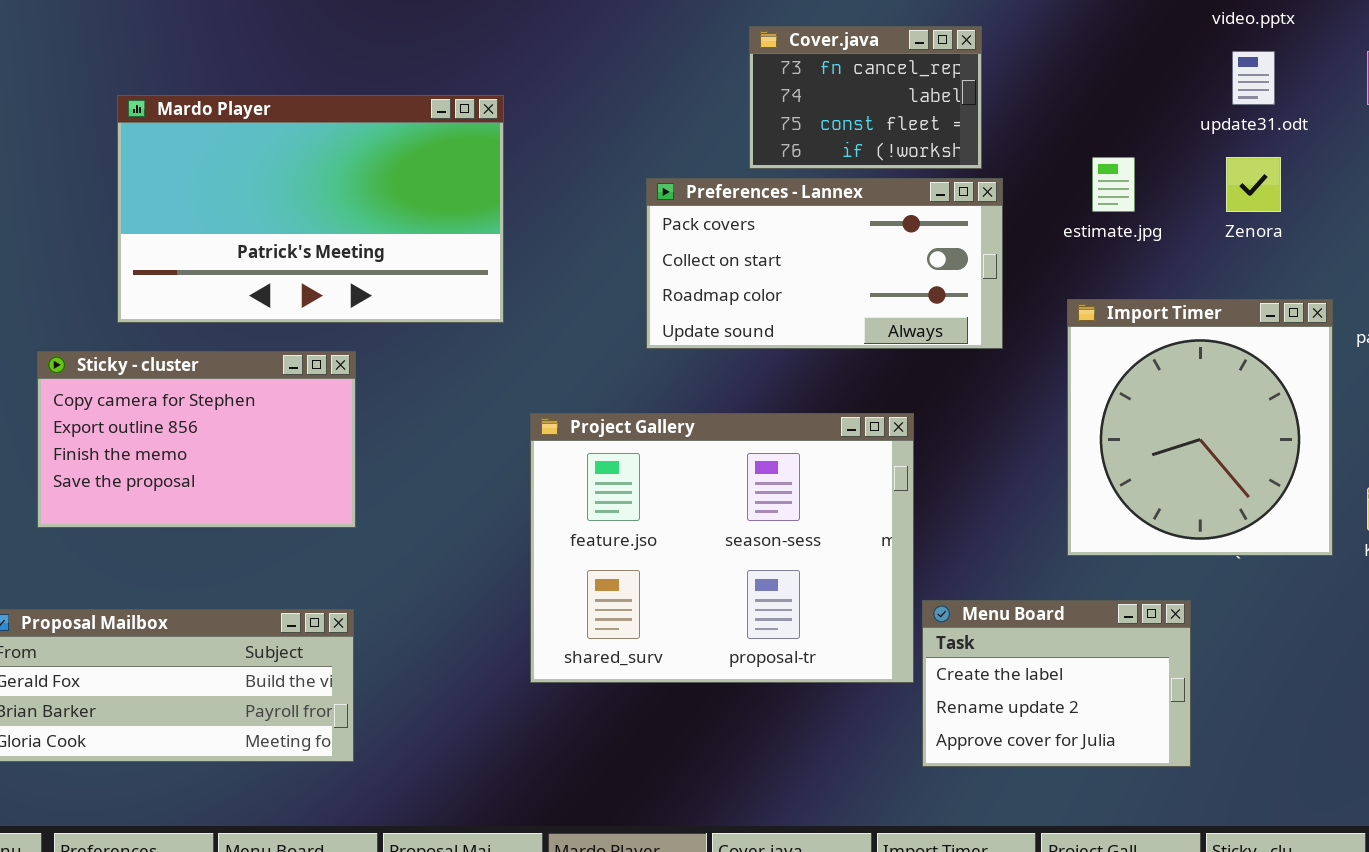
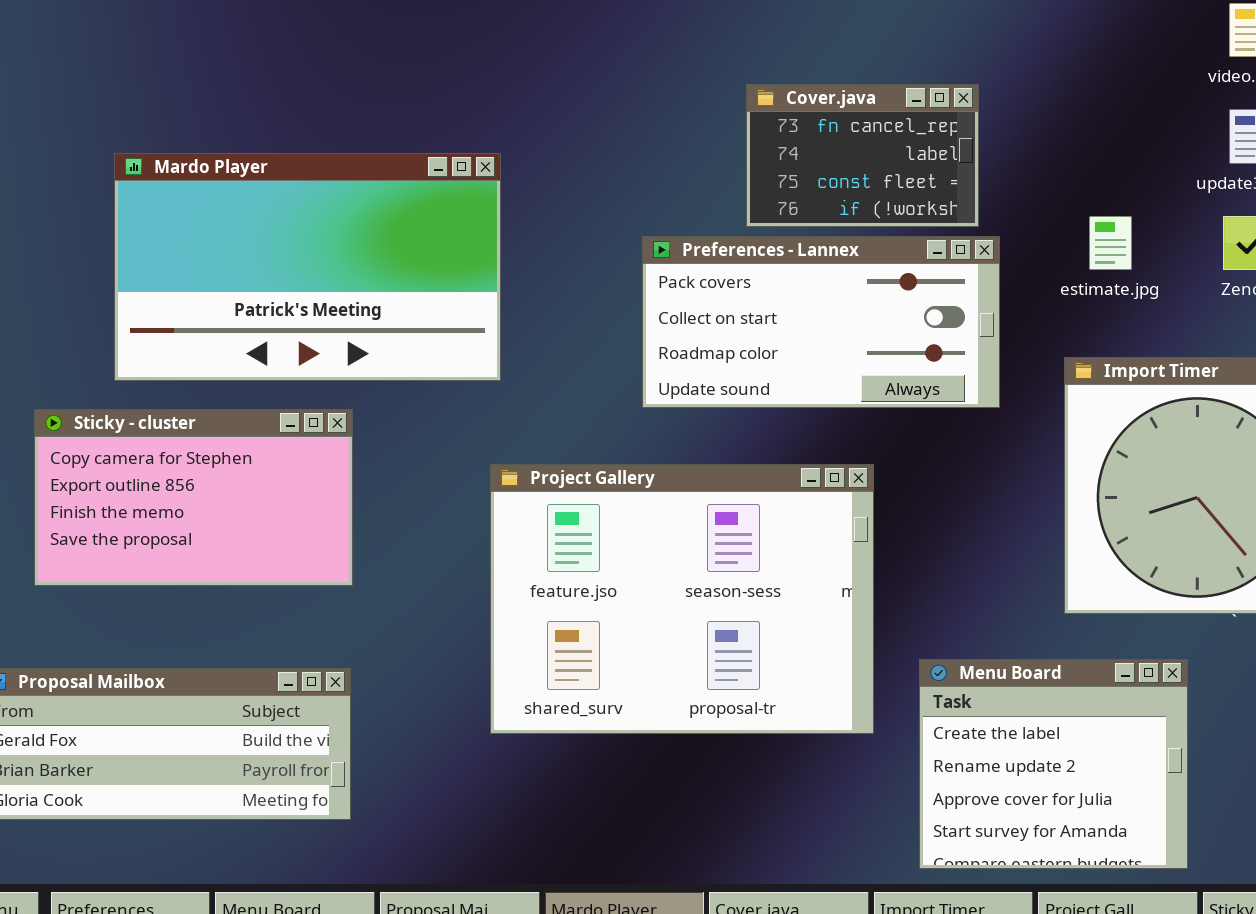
Project Gallery: [530,413,914,683] -> [490,464,874,734], moved
Menu Board: [922,600,1191,767] -> [919,659,1188,869], resized

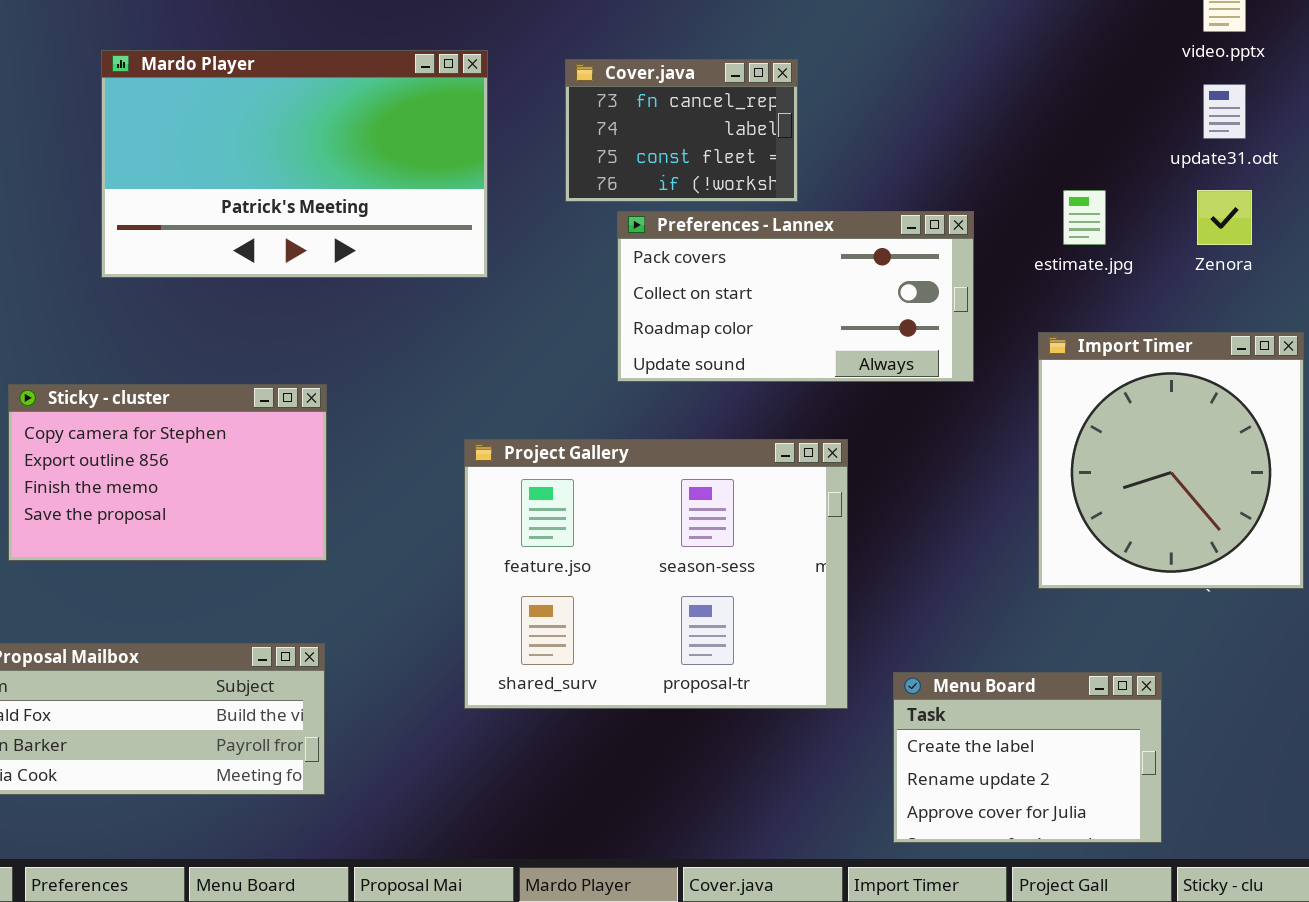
Cover.java: [746,84,979,227] -> [565,59,798,202], moved
Mardo Player: [114,153,501,381] -> [101,50,488,278], moved
Menu Board: [919,659,1188,869] -> [893,672,1162,843], resized

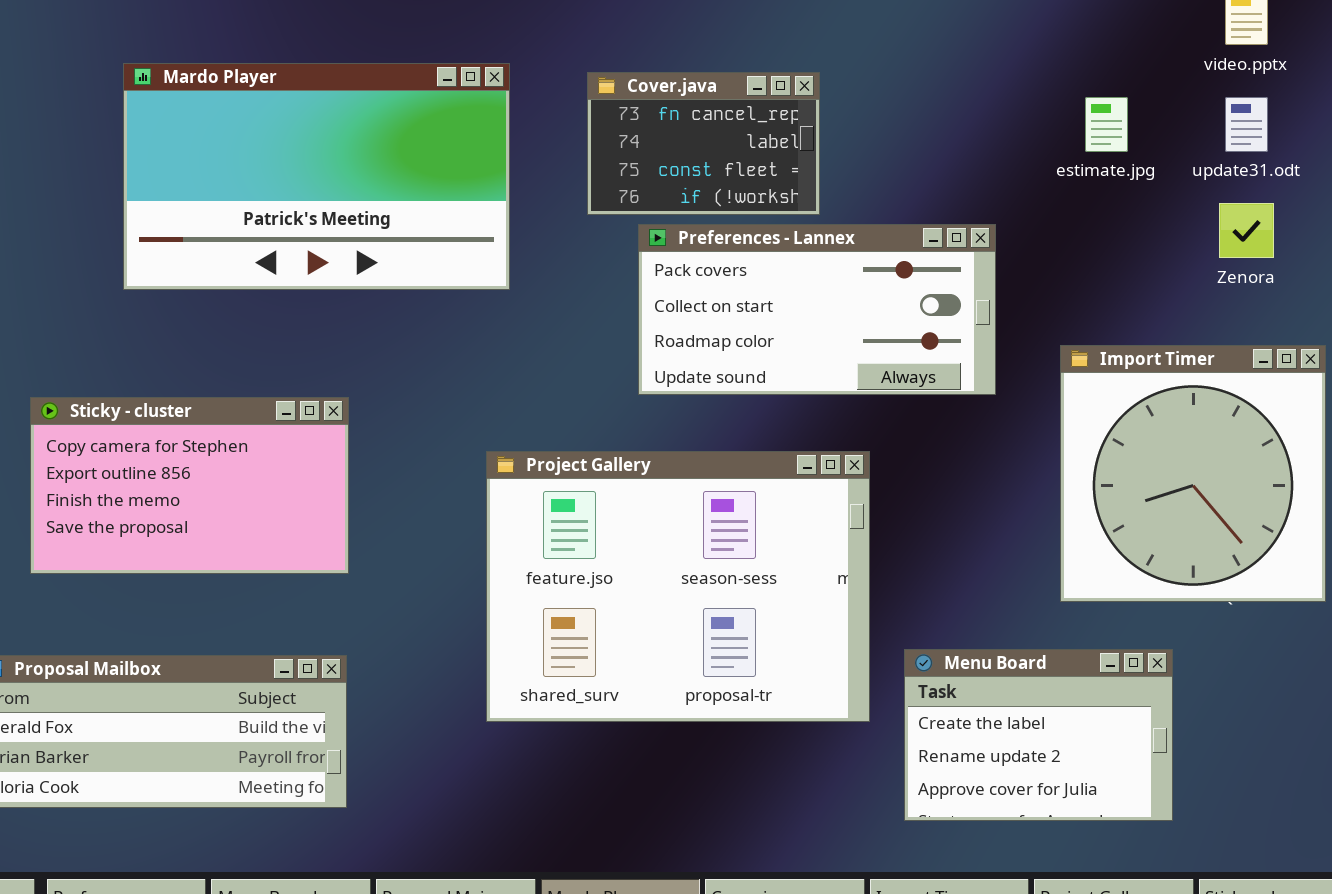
estimate.jpg: [1063,190,1106,245] -> [1085,97,1128,152], moved
Menu Board: [893,672,1162,843] -> [904,649,1173,821], moved

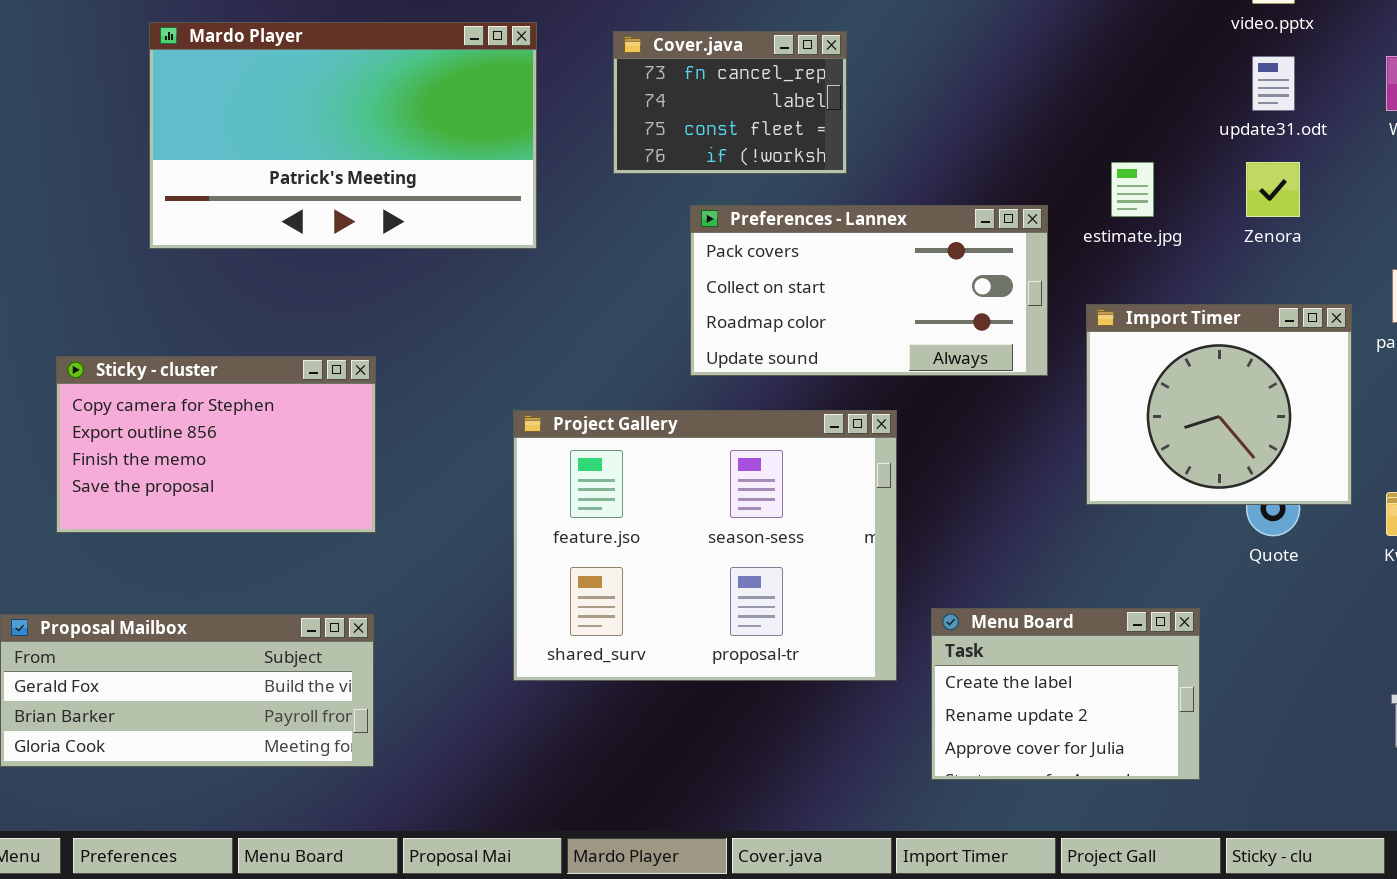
estimate.jpg: [1085,97,1128,152] -> [1111,162,1154,217], moved
Preferences - Lannex: [638,224,996,395] -> [690,205,1048,376], moved
Import Timer: [1060,345,1326,602] -> [1086,304,1352,505], resized

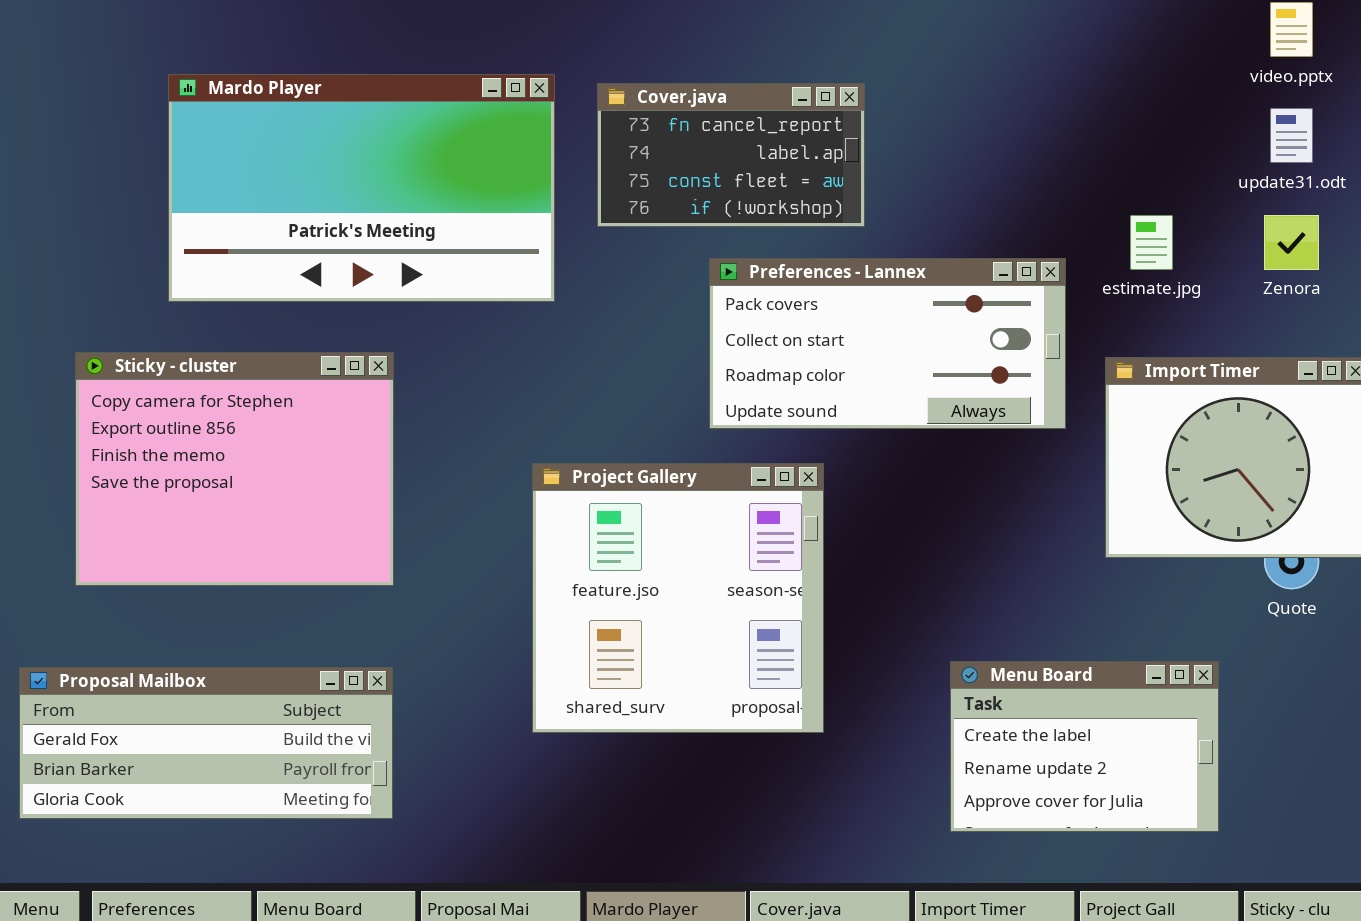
Cover.java: [613,31,847,174] -> [597,83,865,227], resized
Sticky - cluster: [56,356,376,533] -> [75,352,394,586], resized
Project Gallery: [513,410,897,681] -> [532,463,824,733], resized

